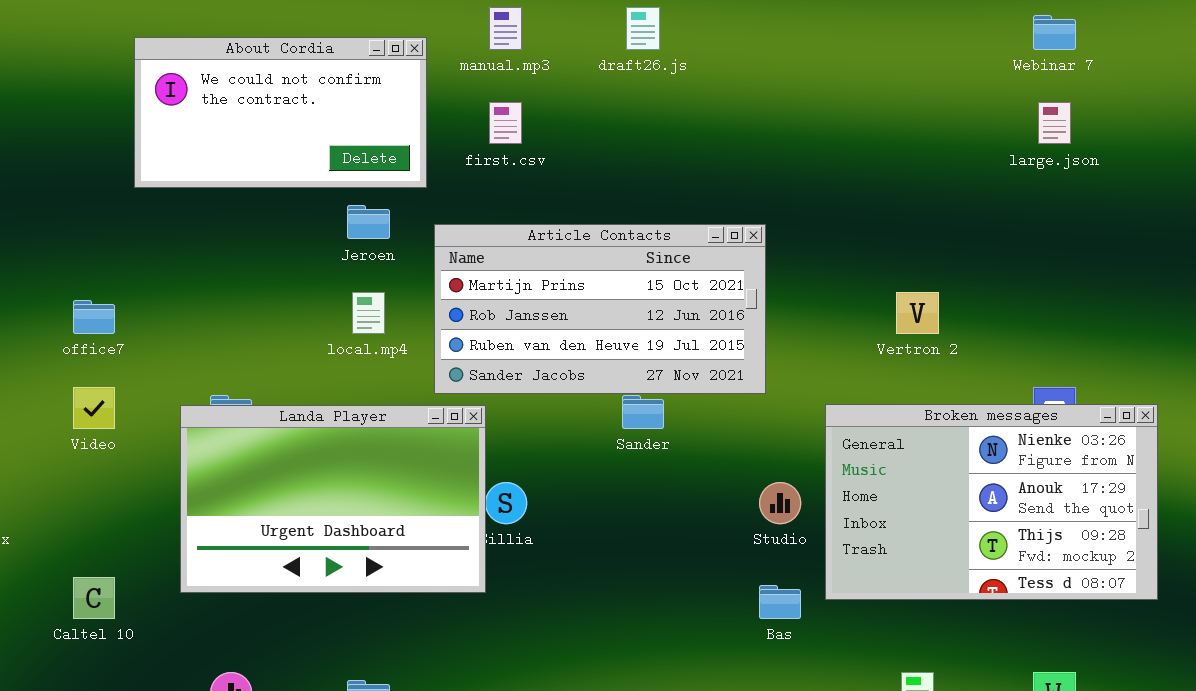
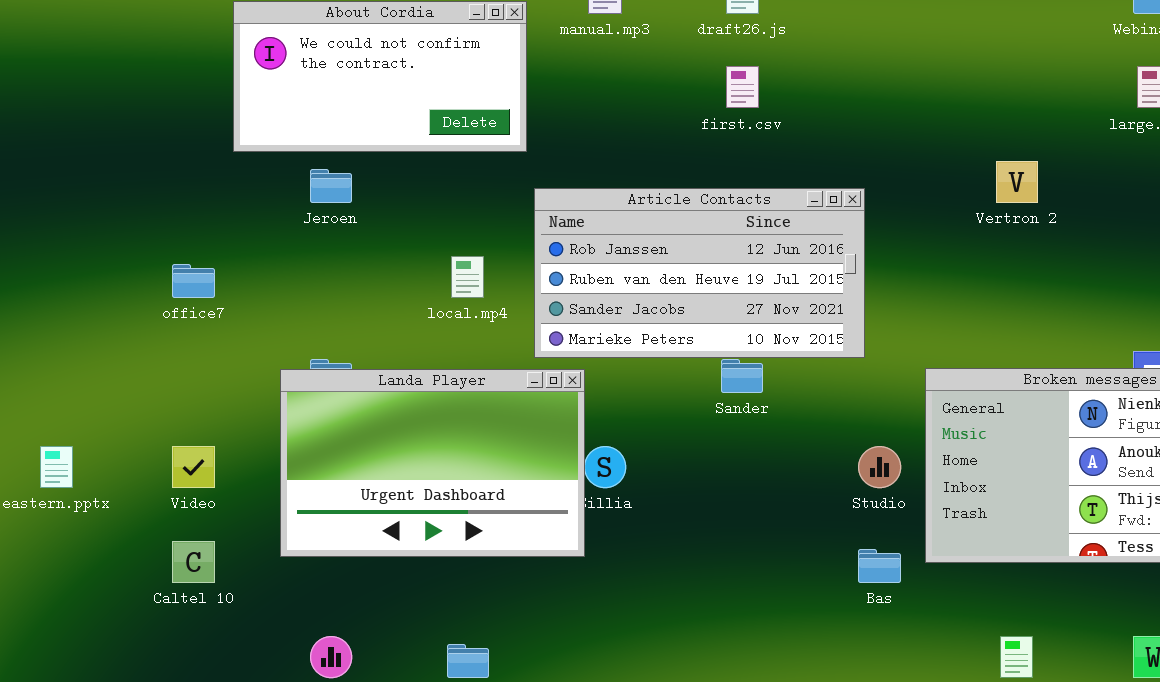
first.csv: [489,102,522,144] -> [726,66,759,108], moved
Jeroen: [347,205,390,239] -> [310,169,352,203], moved
Article Contacts: [434,224,766,394] -> [534,188,865,358], scrolled down 1 row
Vertron 2: [896,292,939,334] -> [996,161,1038,203], moved
Video: [73,387,115,429] -> [172,446,215,488], moved

